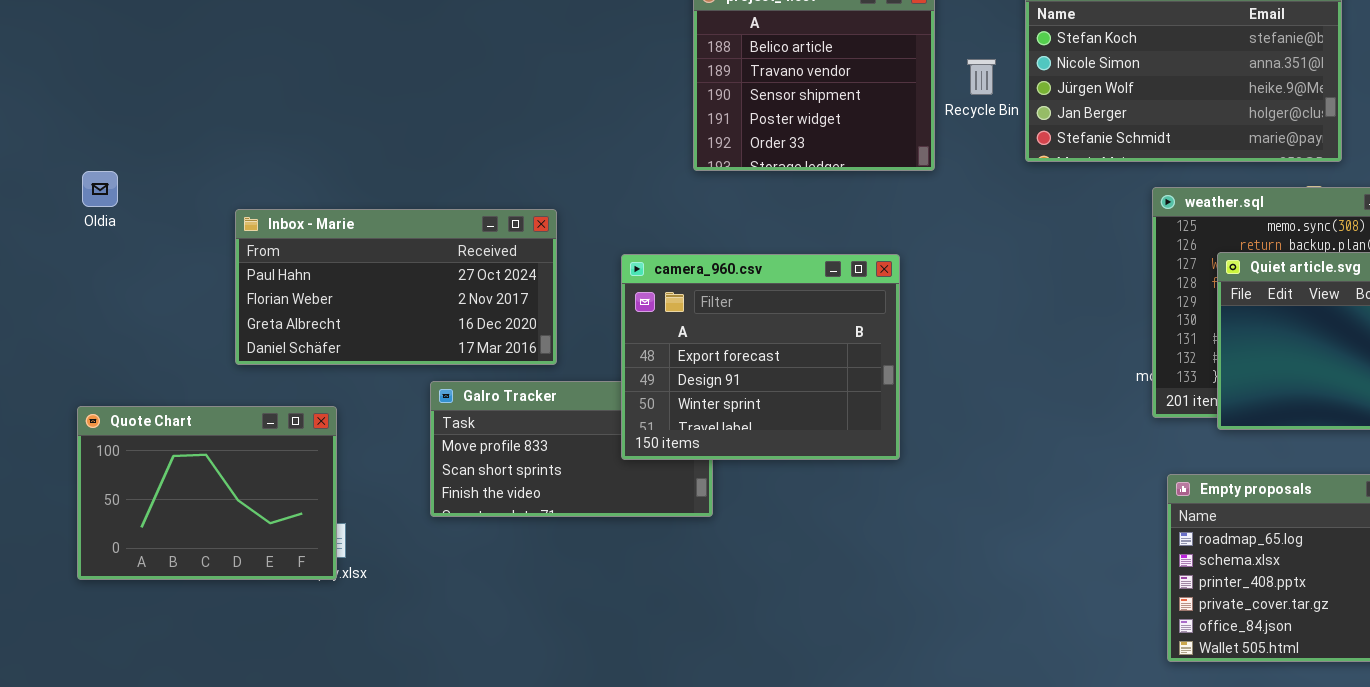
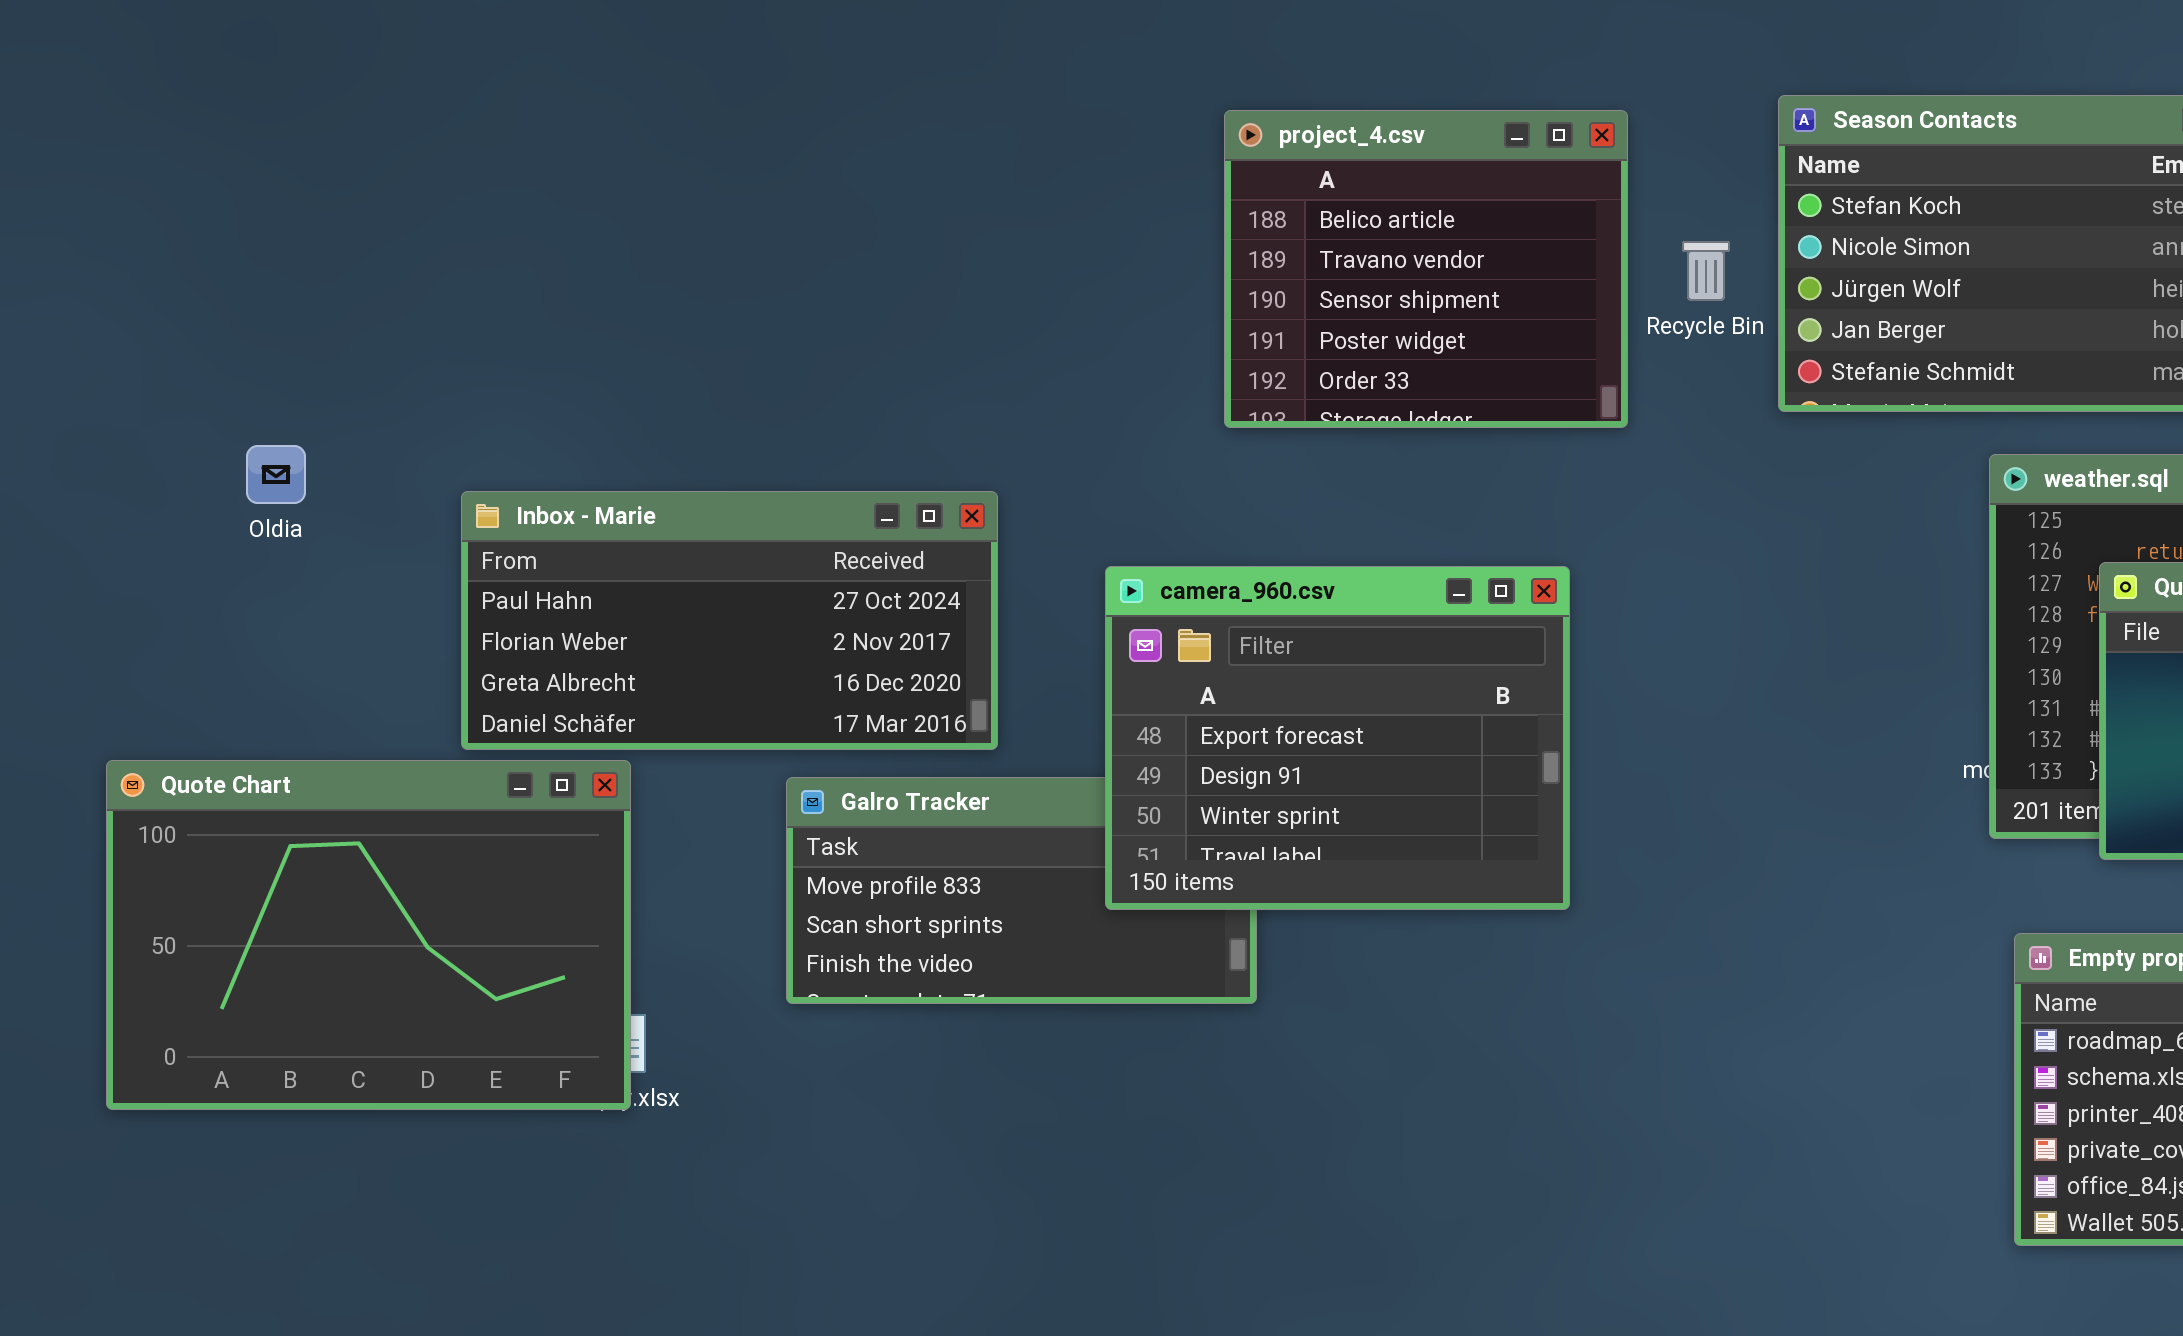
Oldia: [82,171,118,207] -> [246,445,306,504], moved
Quote Chart: [77,406,337,580] -> [106,760,631,1110], resized

